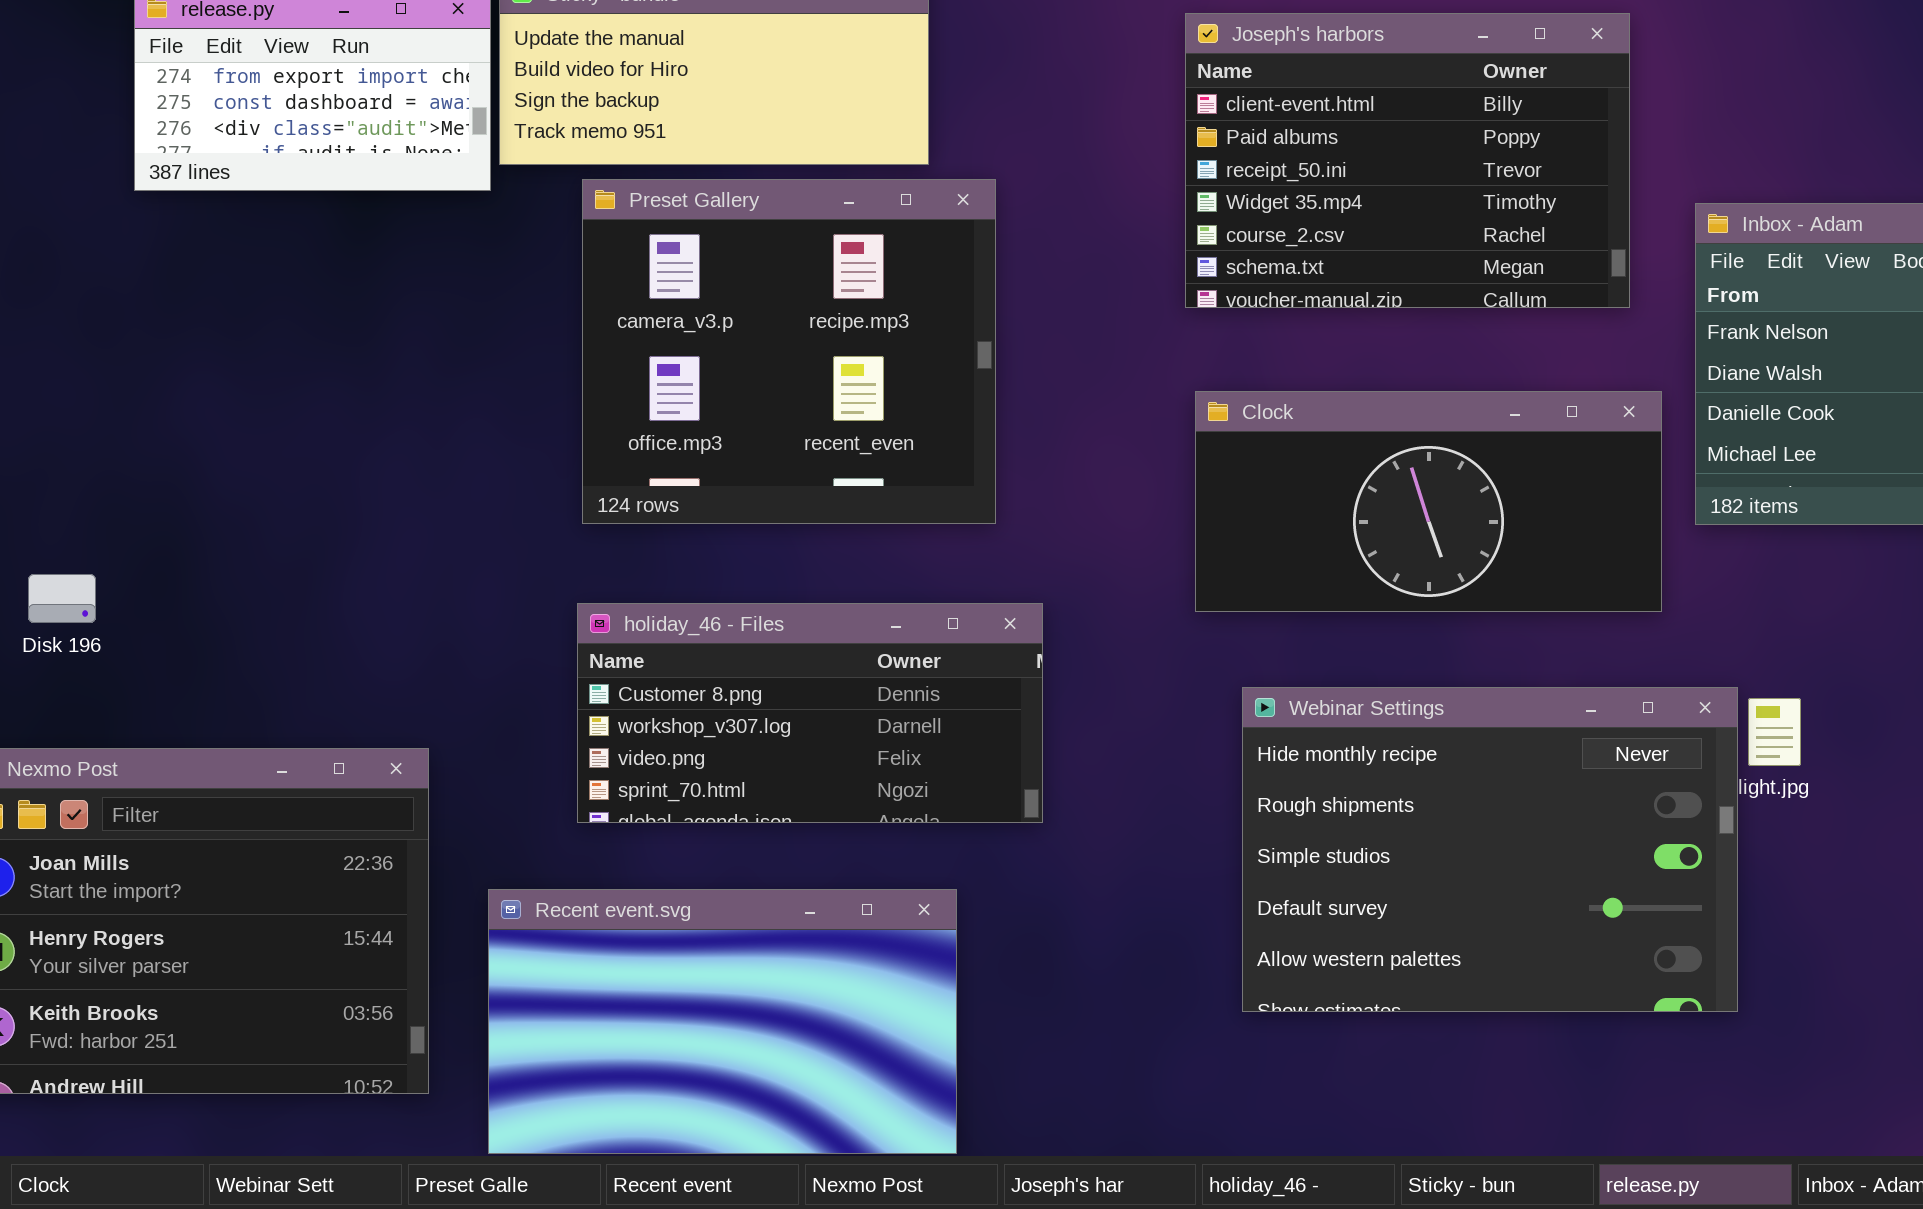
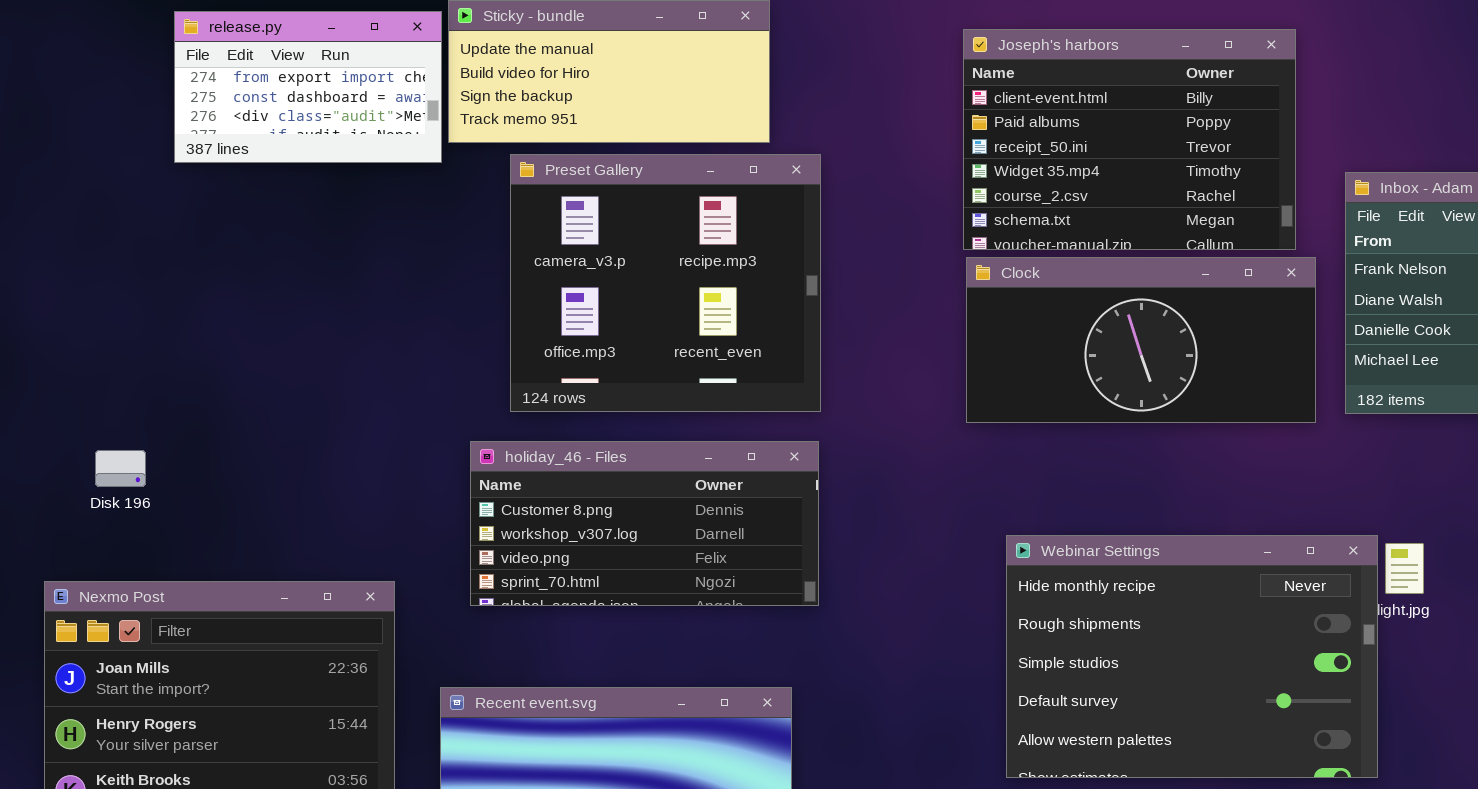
Clock: [1195,391,1662,612] -> [966,257,1316,423], moved
holiday_46 - Files: [577,603,1043,823] -> [470,441,819,606], moved

